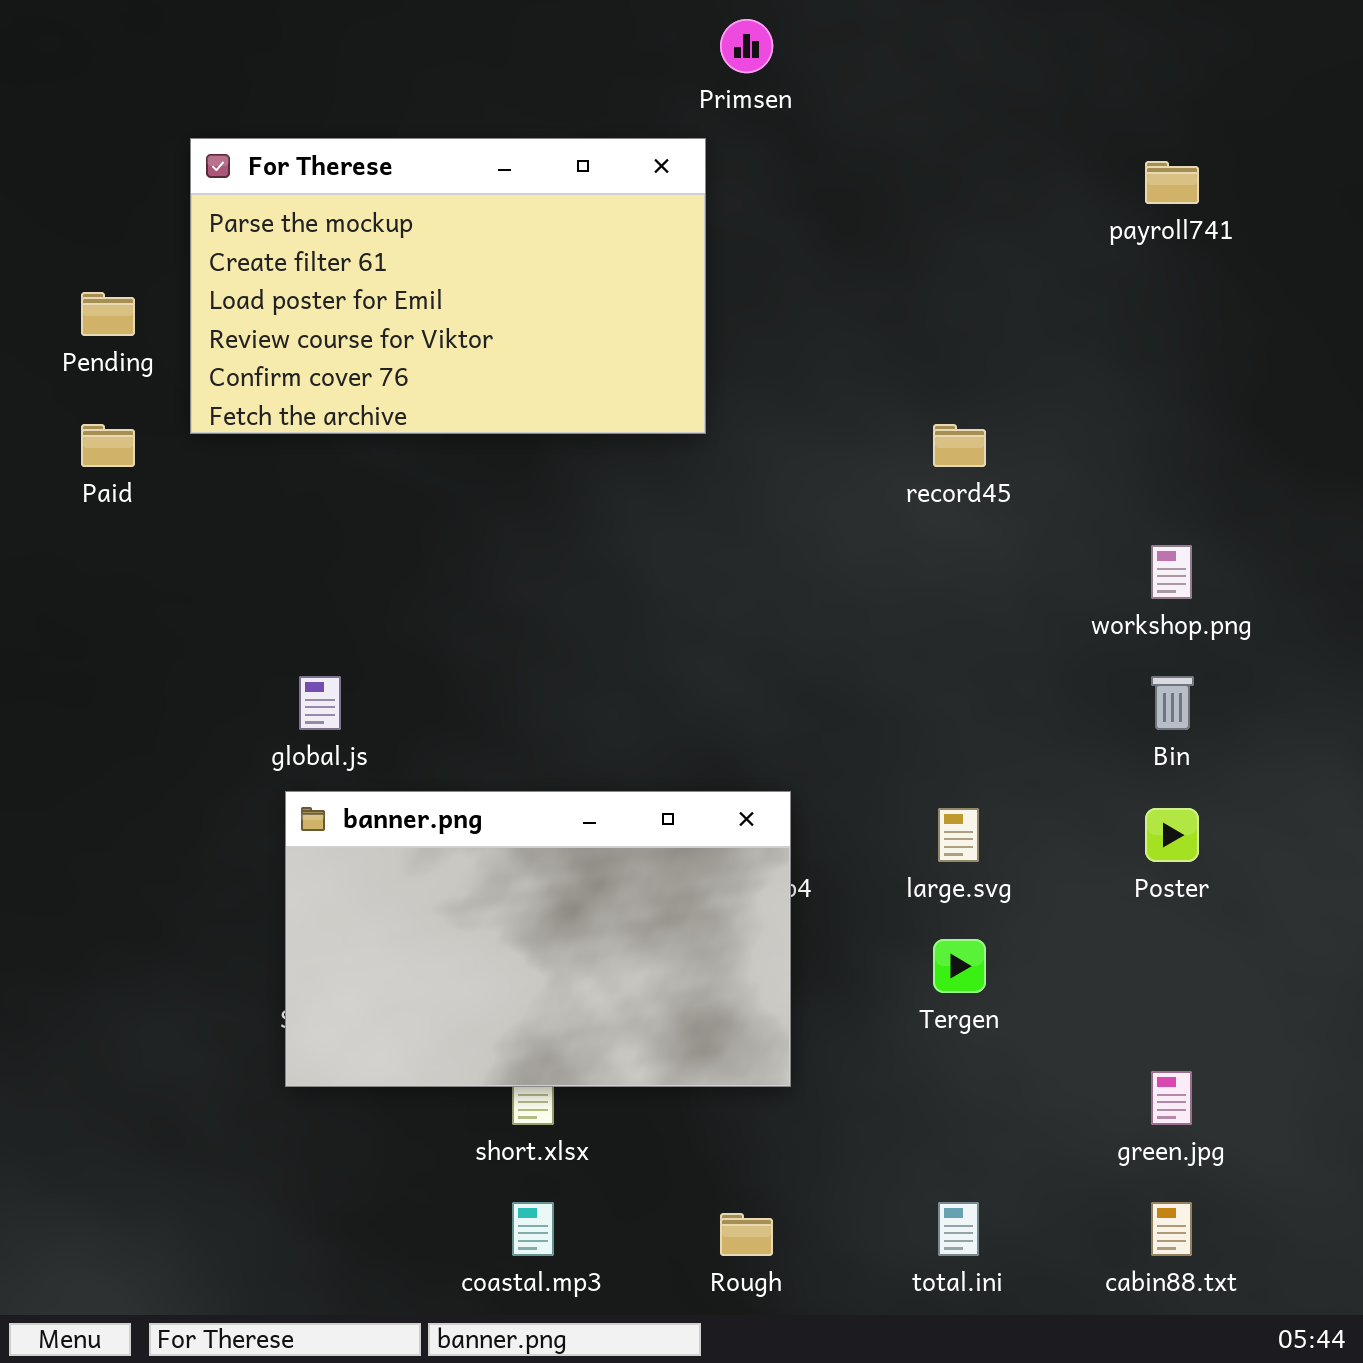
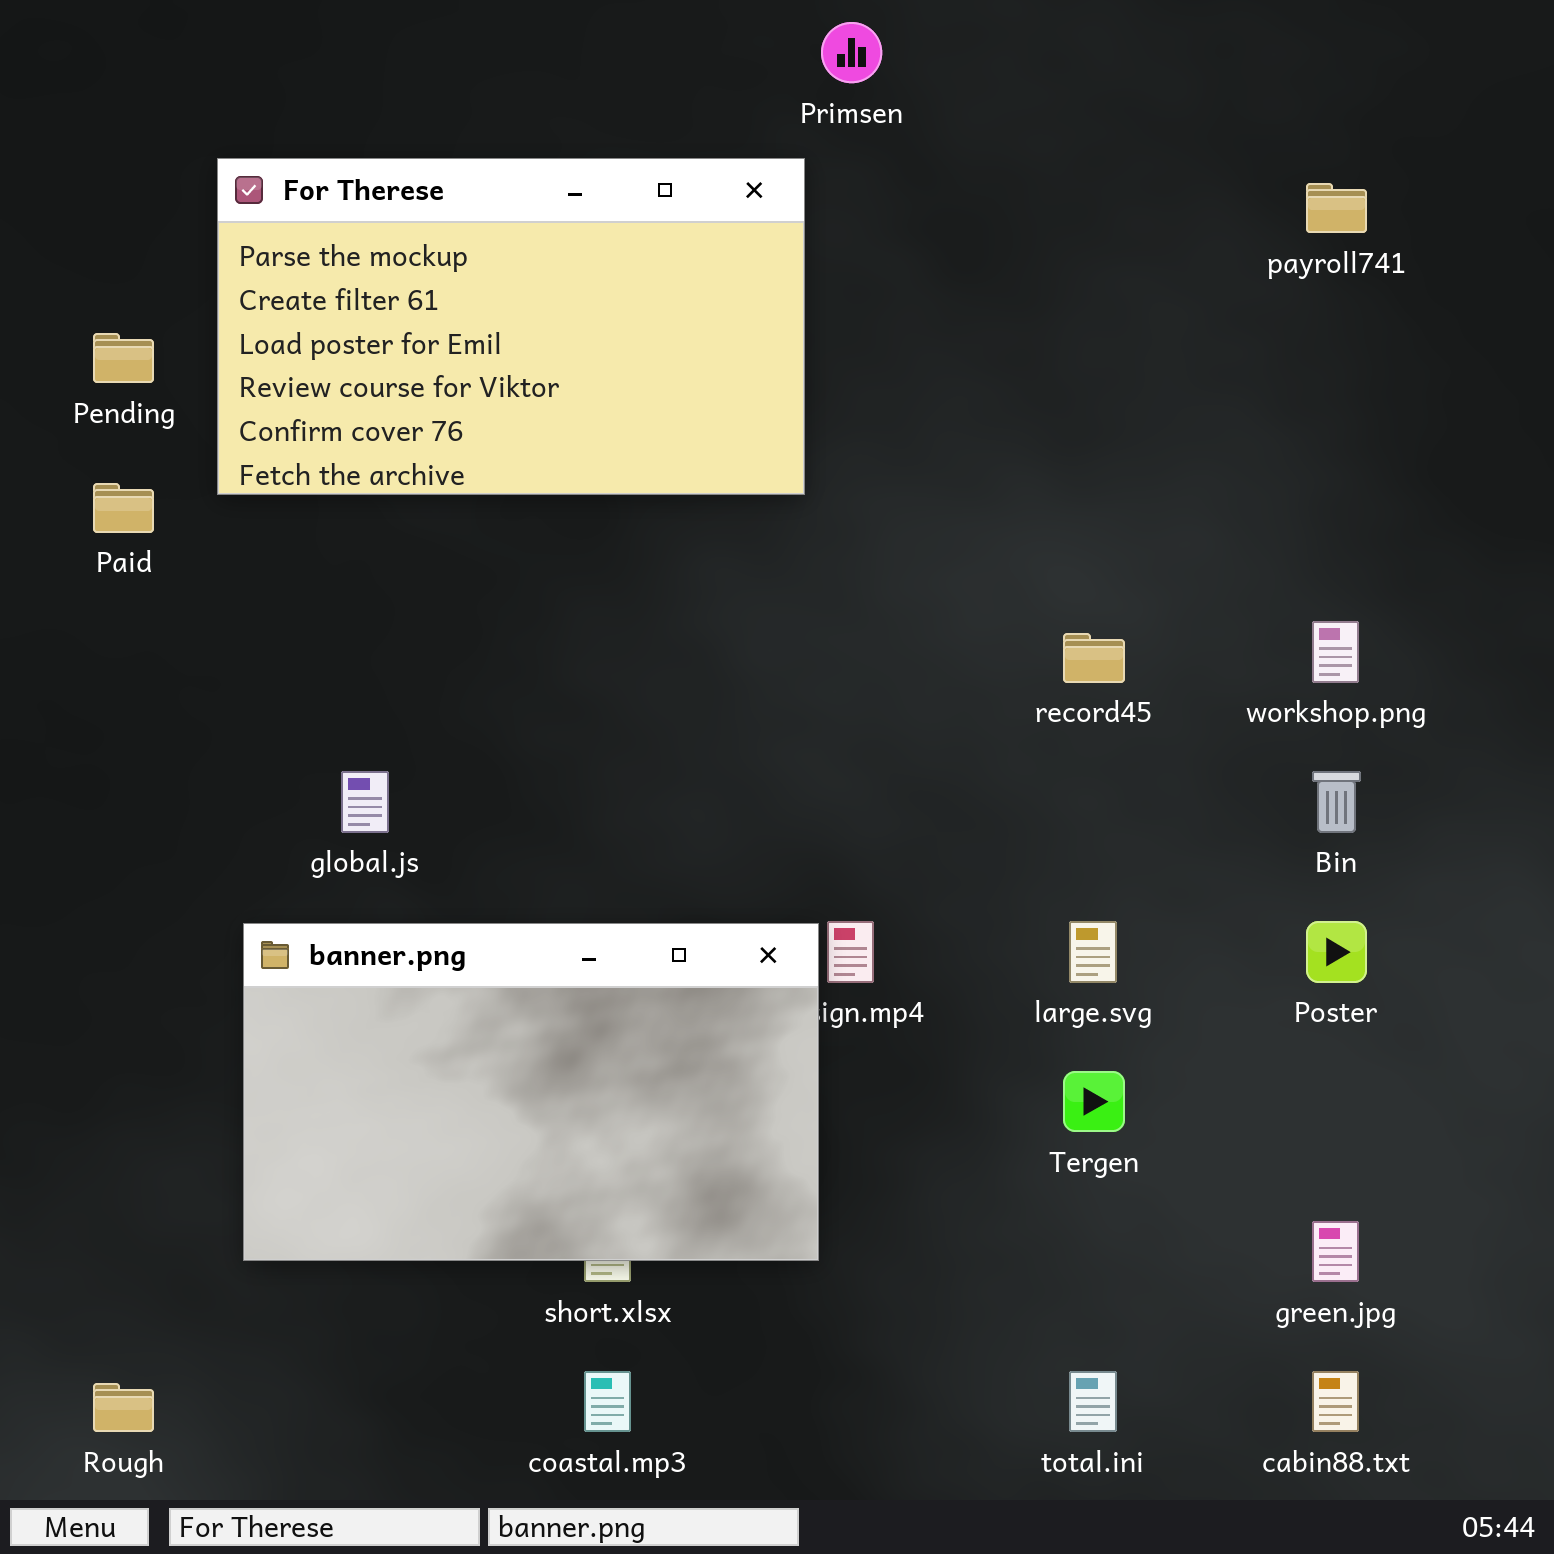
record45: [933,424,986,467] -> [1063,633,1125,683], moved
banner.png: [285,791,791,1087] -> [243,923,819,1261], moved
Rough: [720,1213,773,1256] -> [93,1383,154,1432], moved

